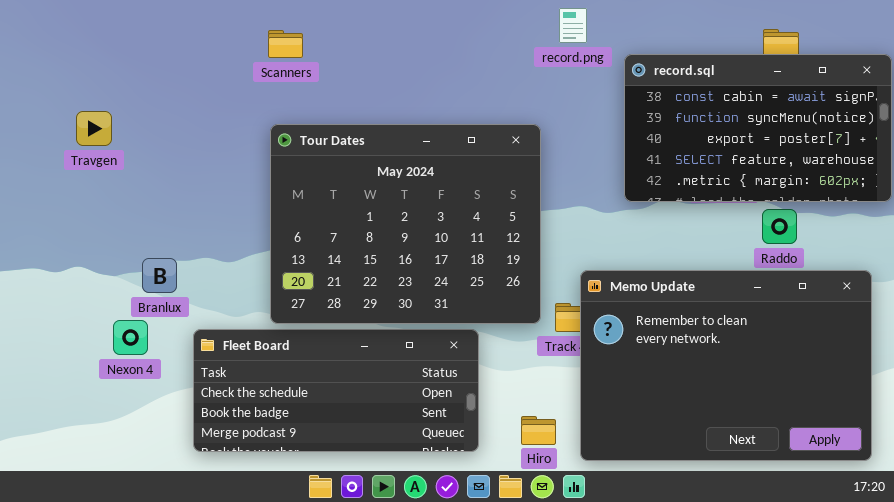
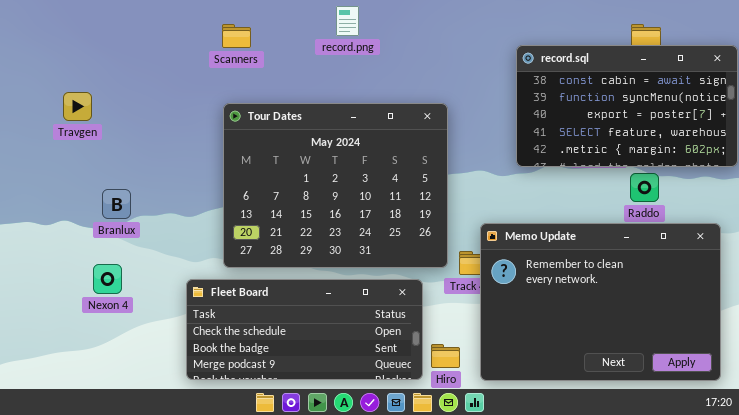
record.png: [559,8,587,43] -> [336,6,359,36], moved
Branlux: [142,258,177,293] -> [102,189,131,219], moved
Fleet Board: [193,329,479,452] -> [186,279,423,380], moved

